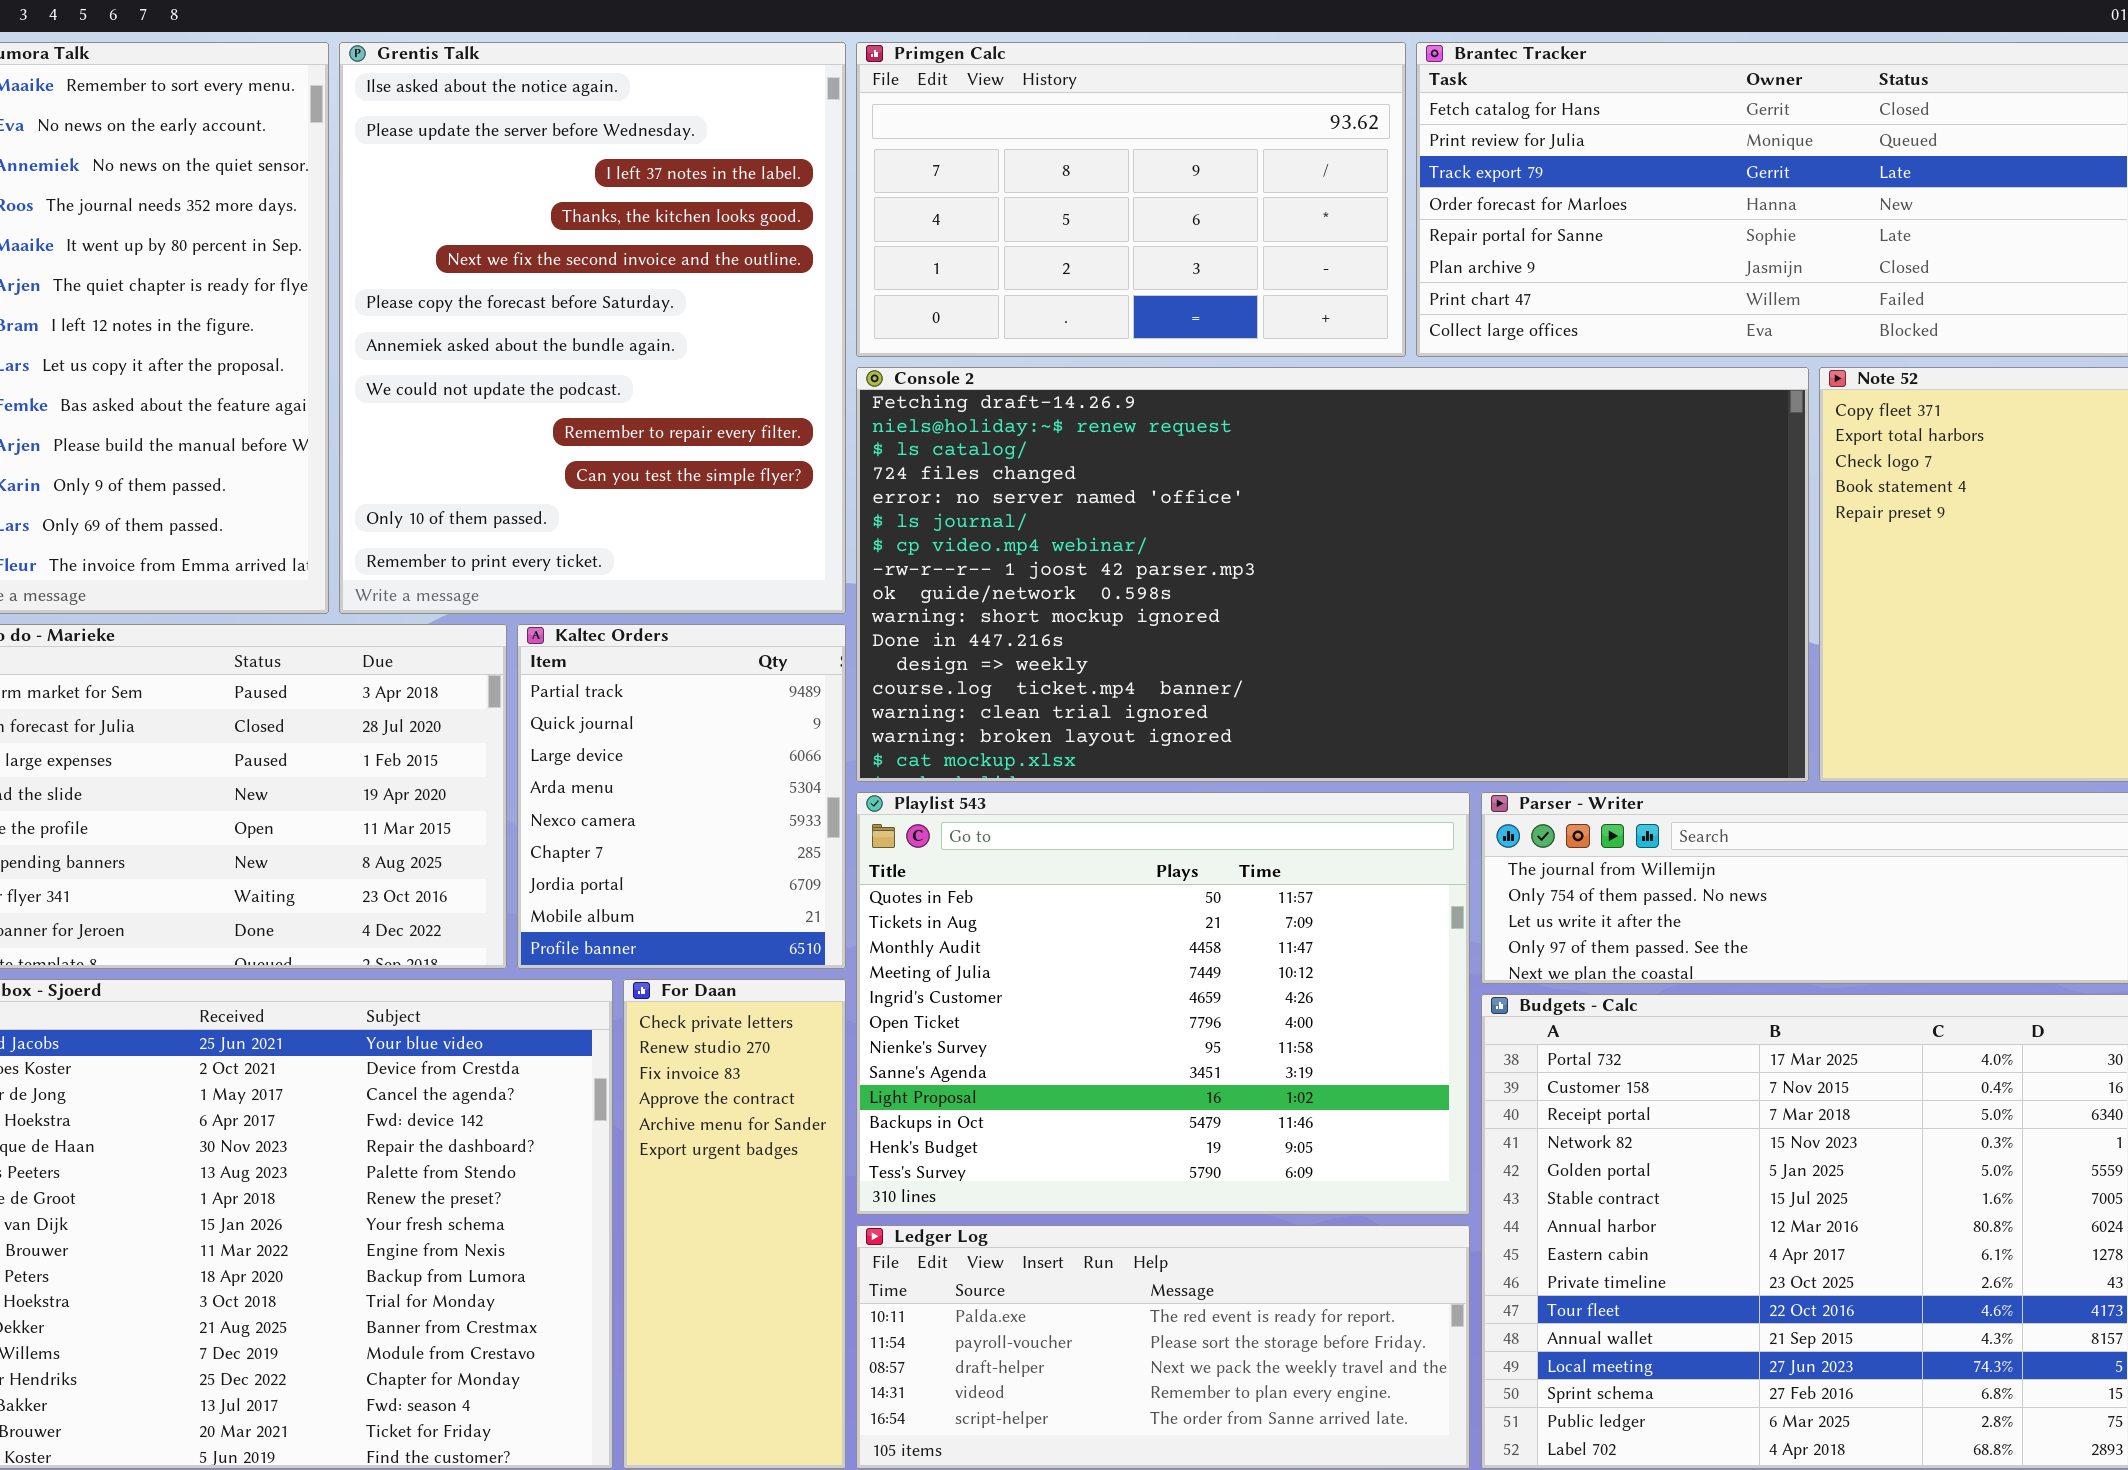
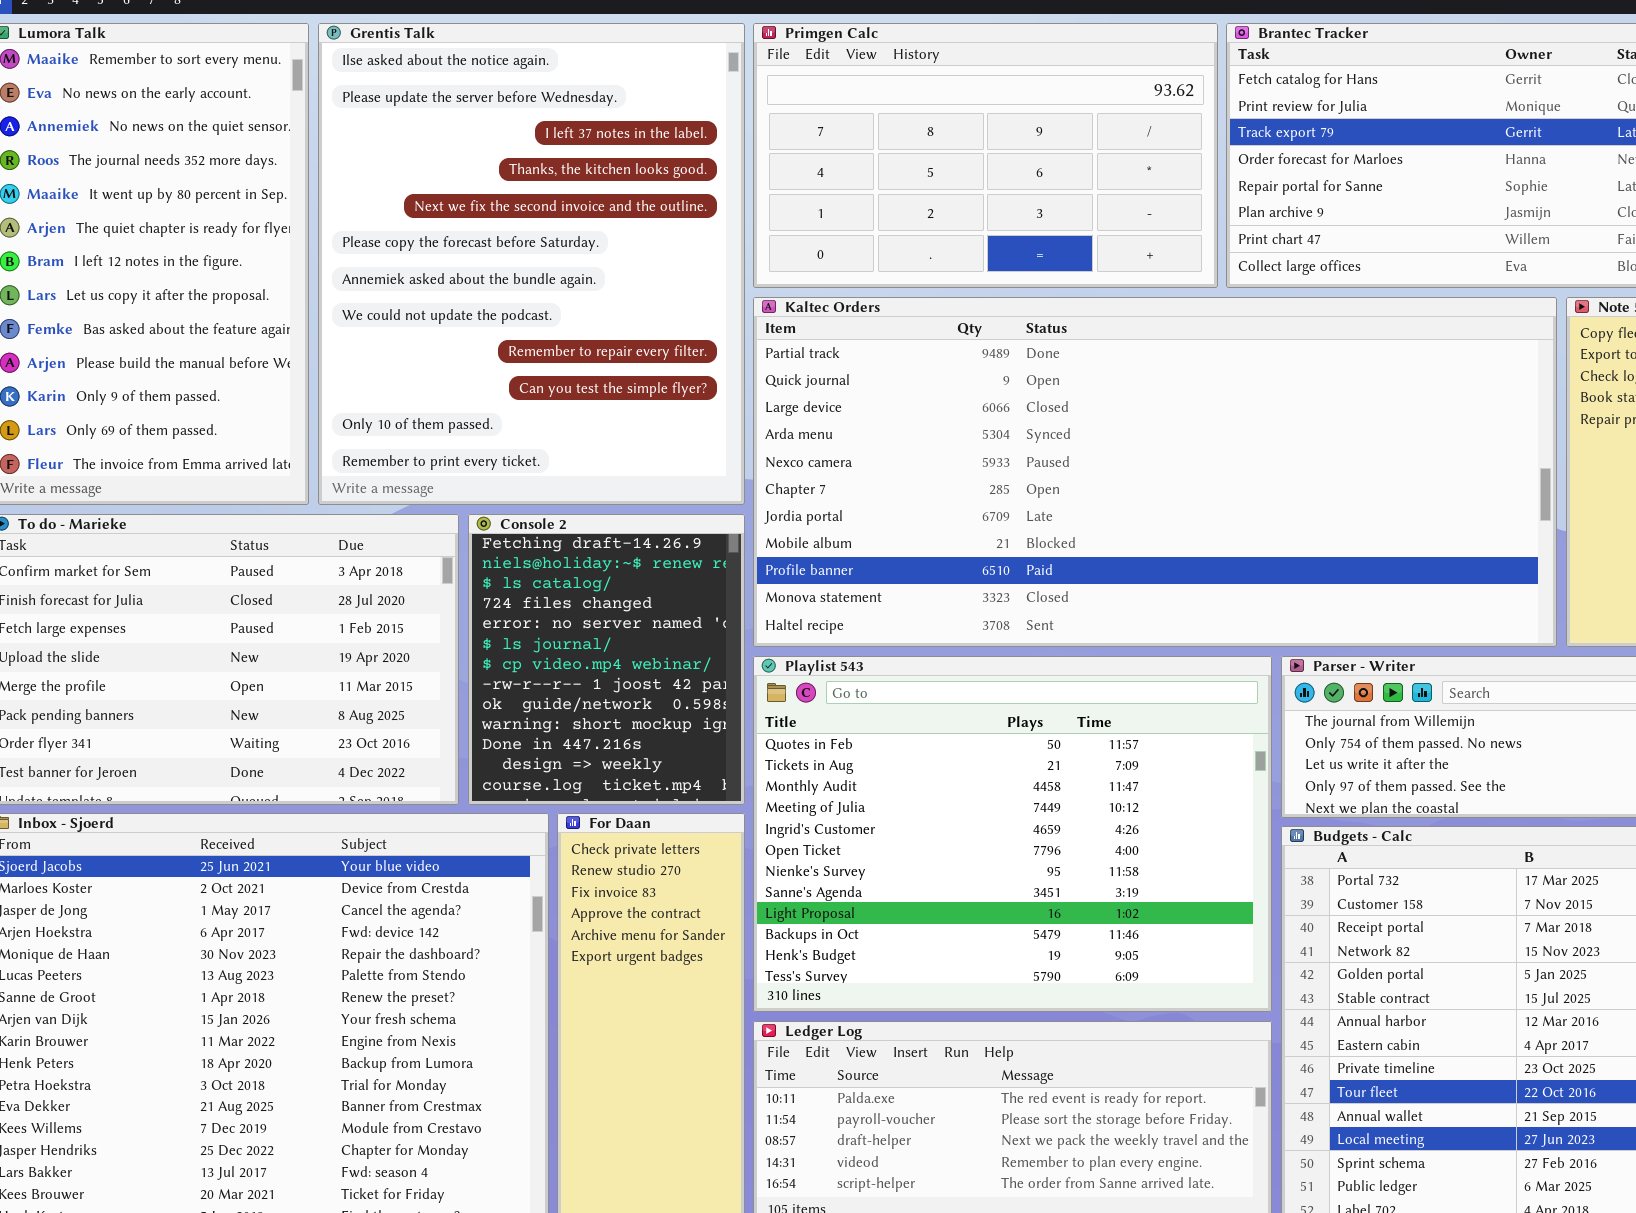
Console 2: [856,367,1809,782] -> [468,514,745,805], moved, resized
Kaltec Orders: [517,624,846,969] -> [753,297,1557,647], moved, resized

